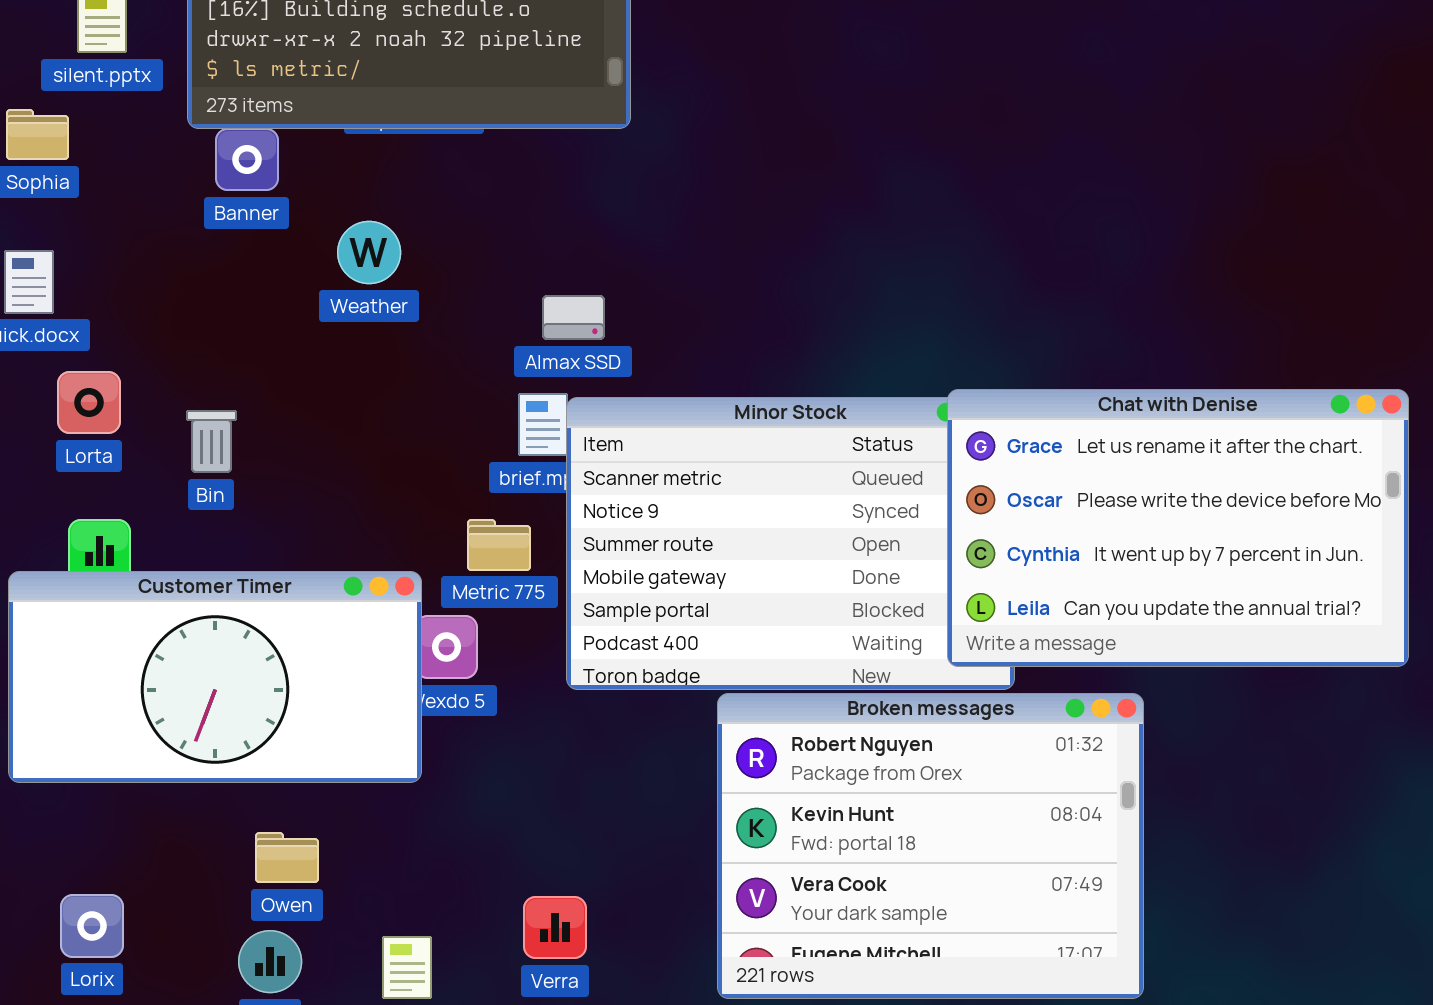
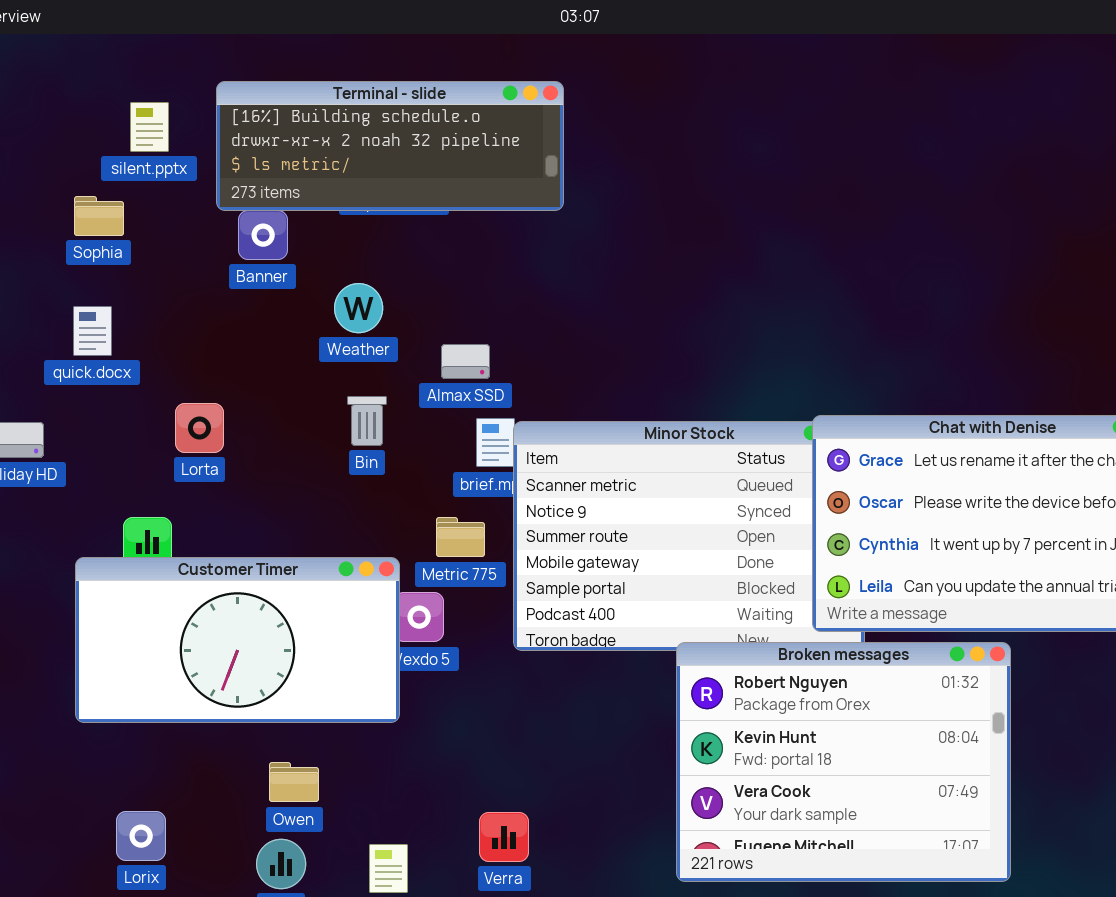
Almax SSD: [542,295,605,340] -> [441,344,490,379], moved
Lorta: [57,371,121,434] -> [175,403,224,453], moved
Bin: [186,410,237,473] -> [347,396,387,446], moved
Broken messages: [717,693,1144,999] -> [676,642,1011,882], moved

